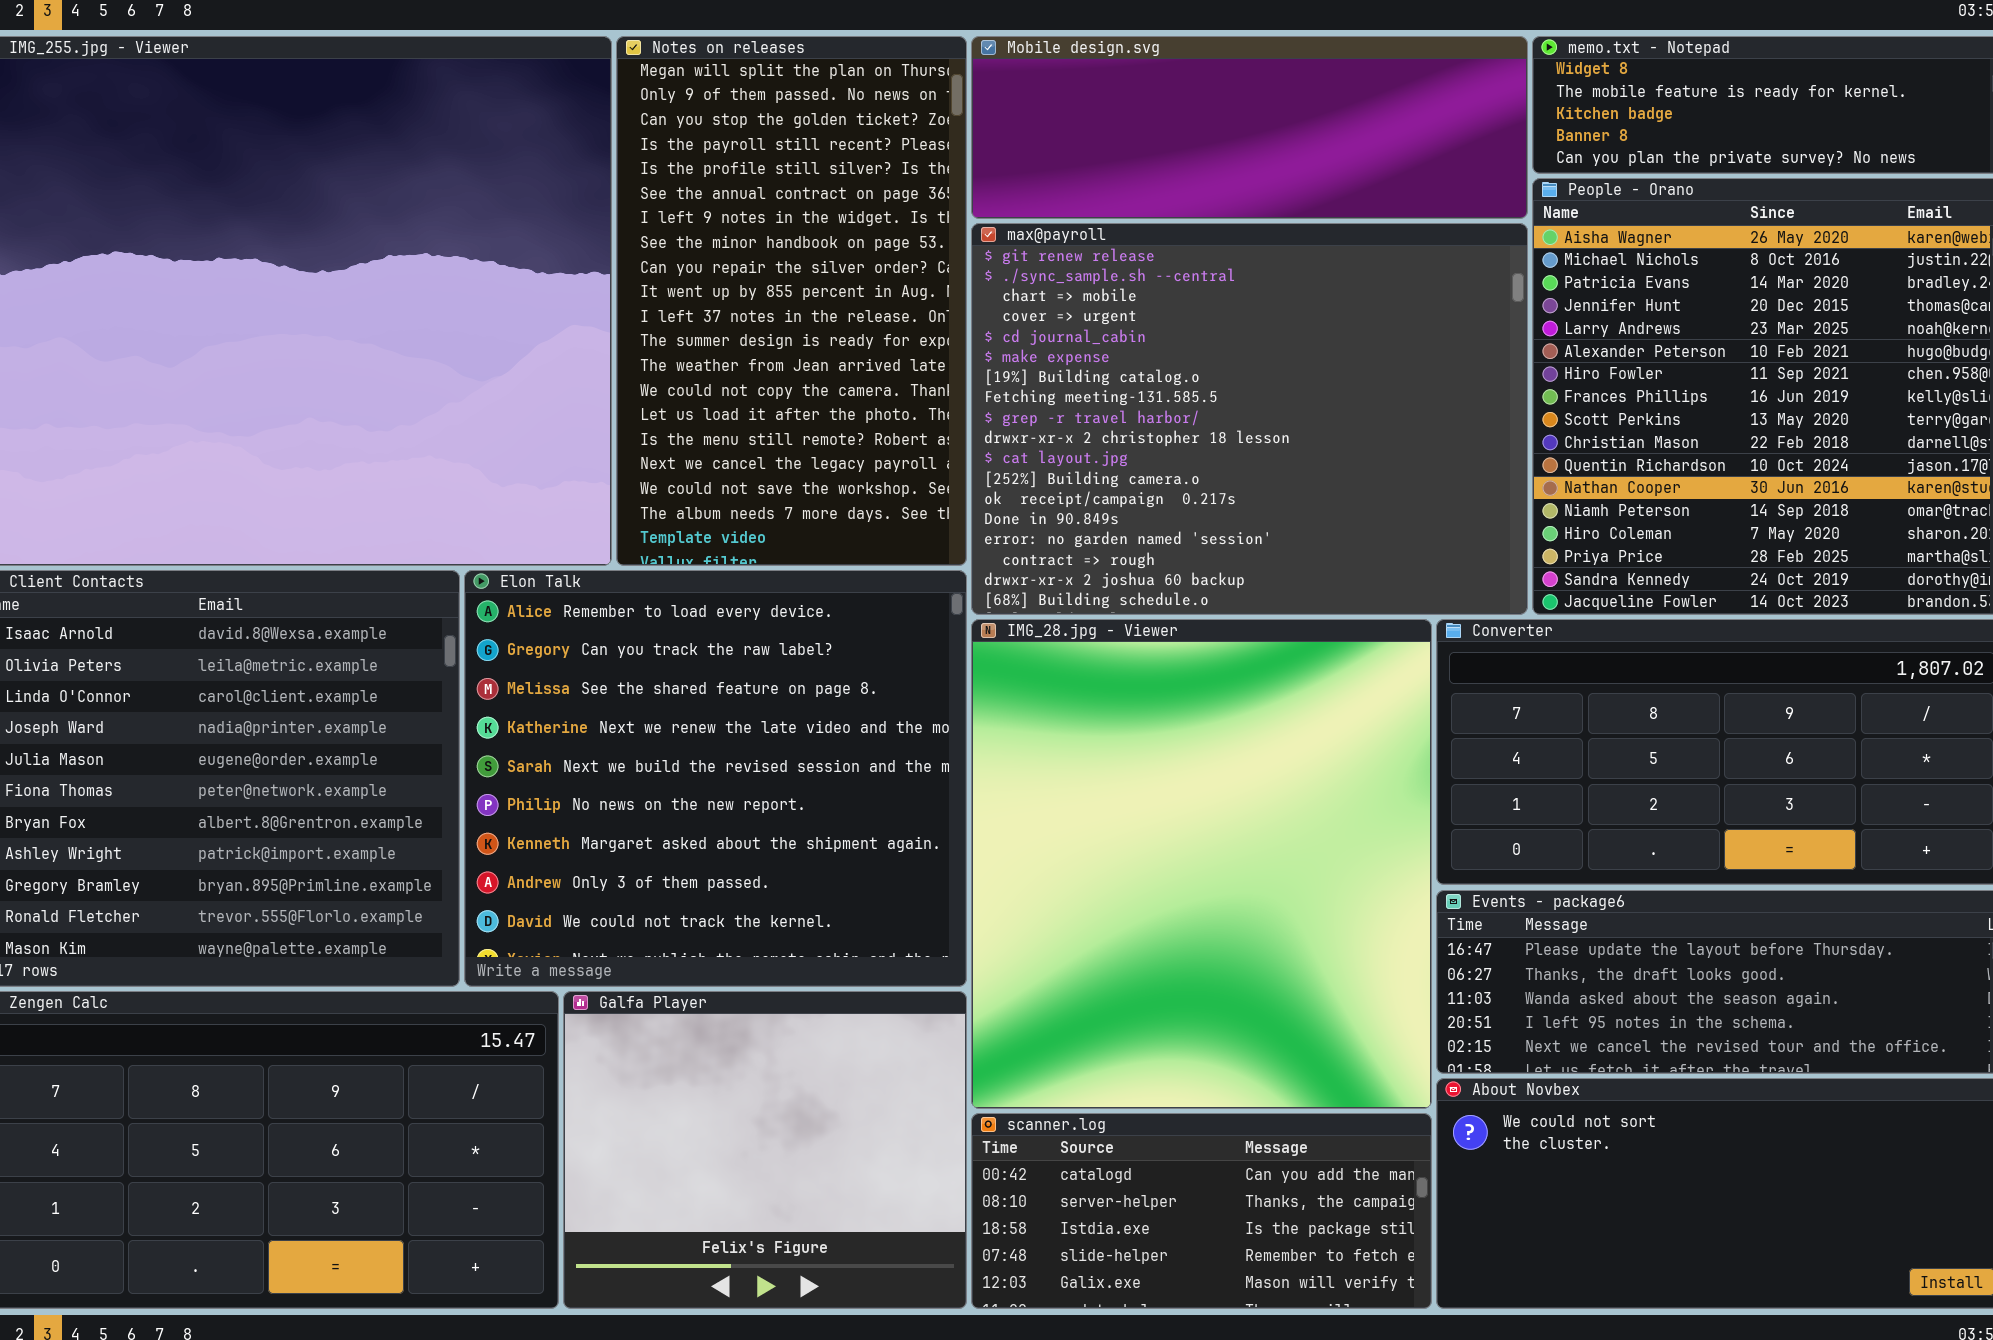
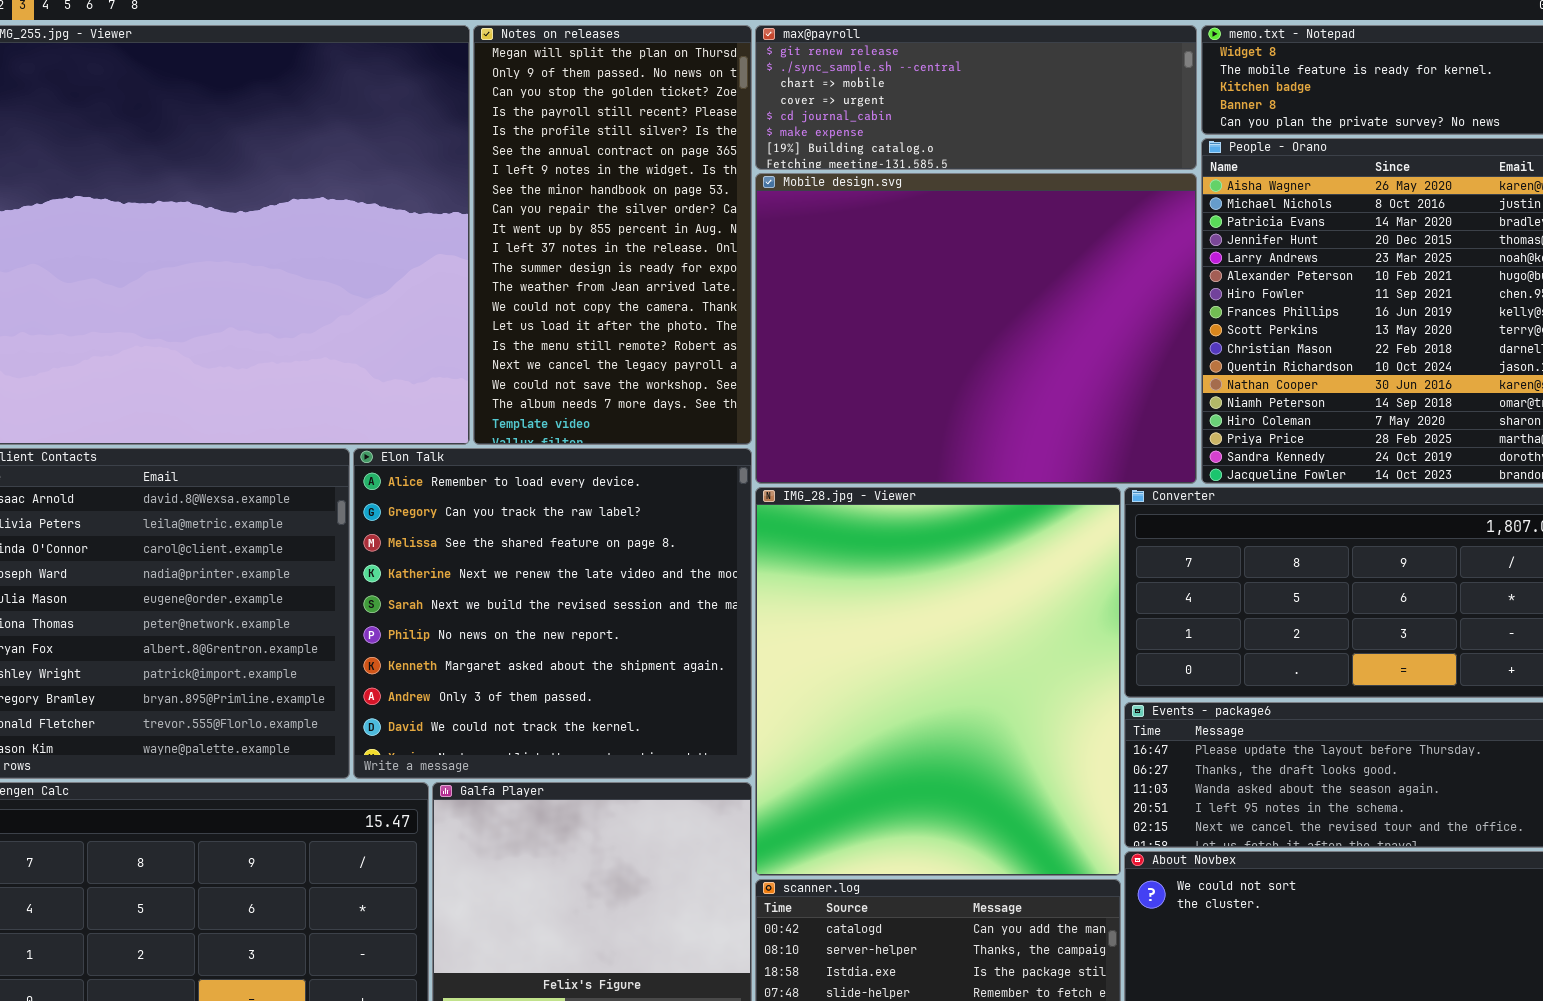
Mobile design.svg: [971,36,1528,219] -> [755,173,1197,484], moved, resized
max@payroll: [971,223,1528,615] -> [755,25,1197,170], moved, resized

